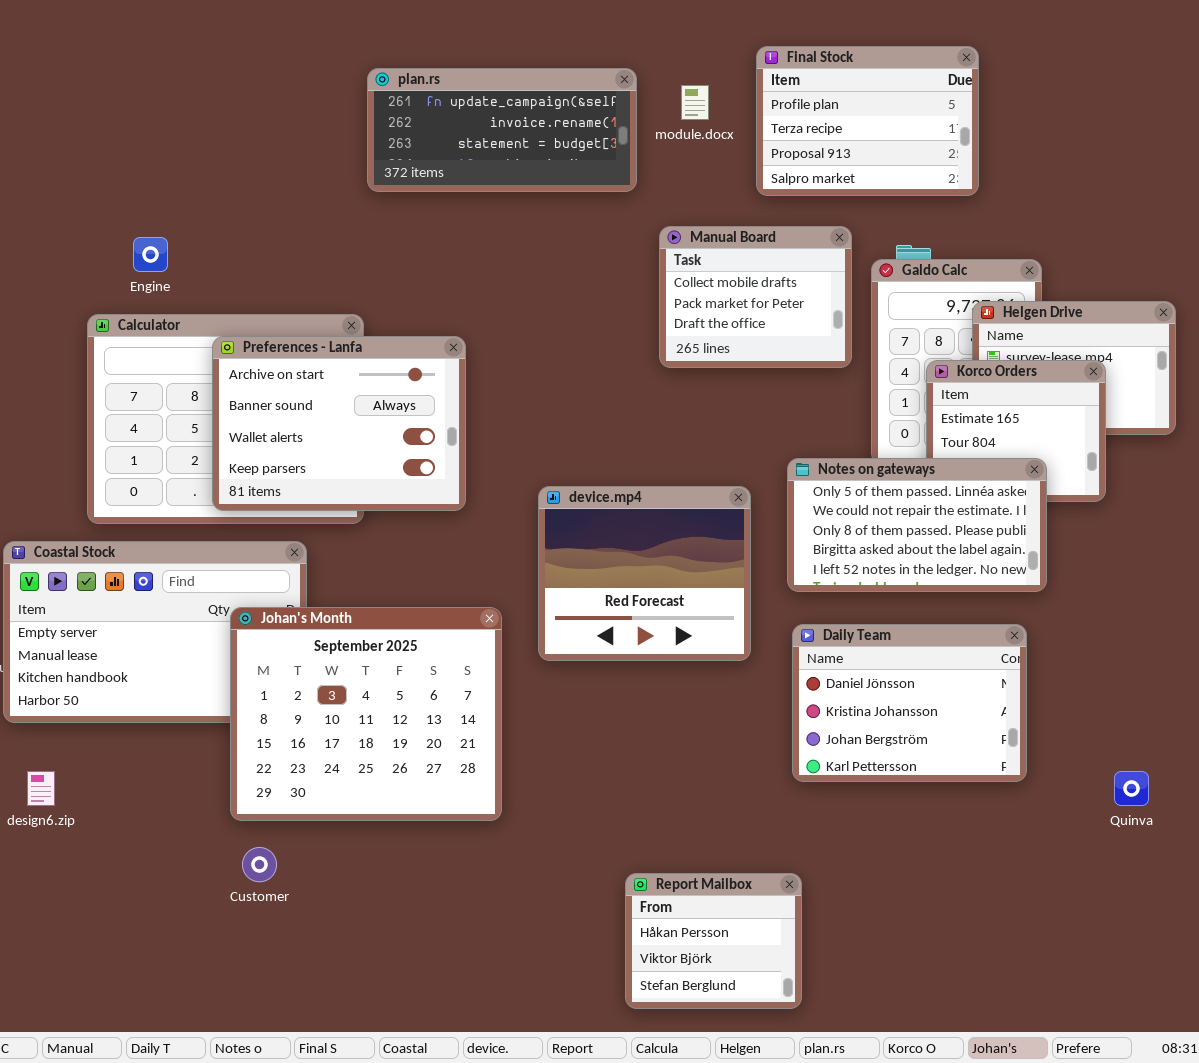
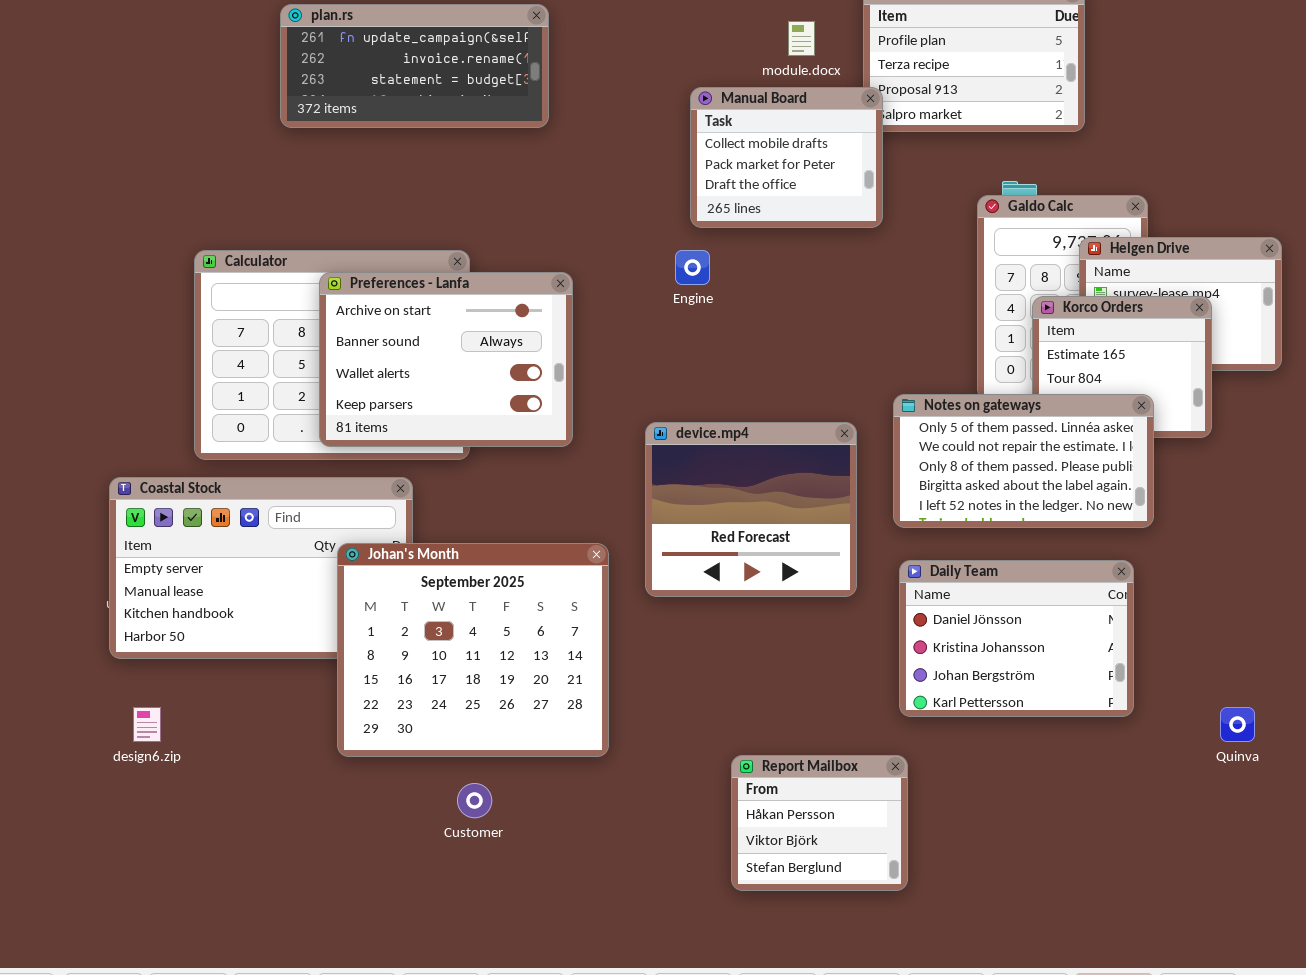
plan.rs: [367,68,637,192] -> [280,4,549,128], moved
Manual Board: [659,226,852,368] -> [690,87,883,228], moved
Engine: [133,237,168,272] -> [675,250,710,285], moved
Customer: [242,847,277,882] -> [457,783,492,818], moved
Report Mailbox: [625,873,802,1009] -> [731,755,908,891], moved

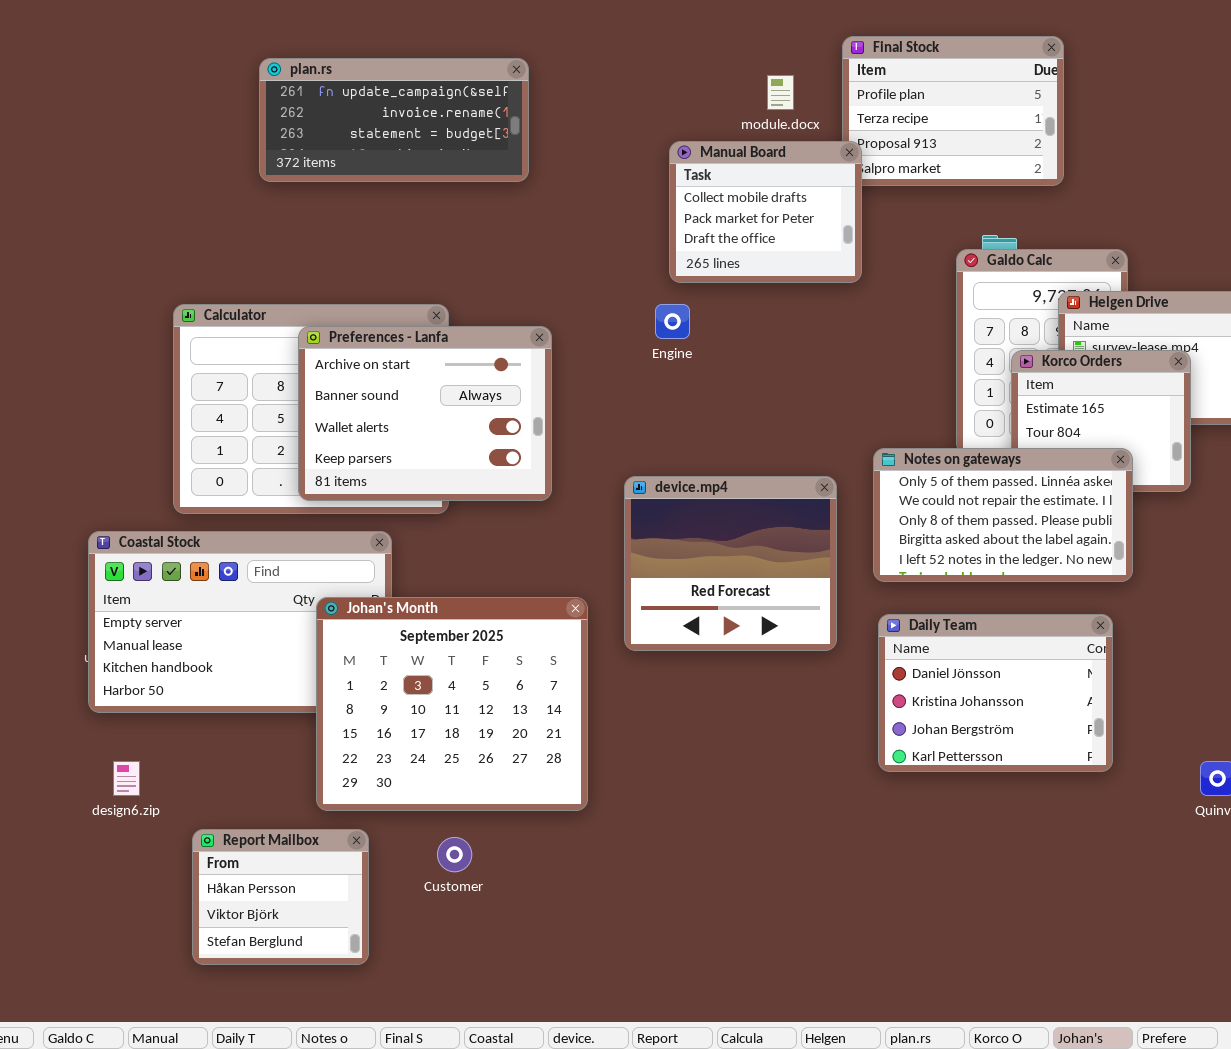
Report Mailbox: [731,755,908,891] -> [192,829,369,965], moved

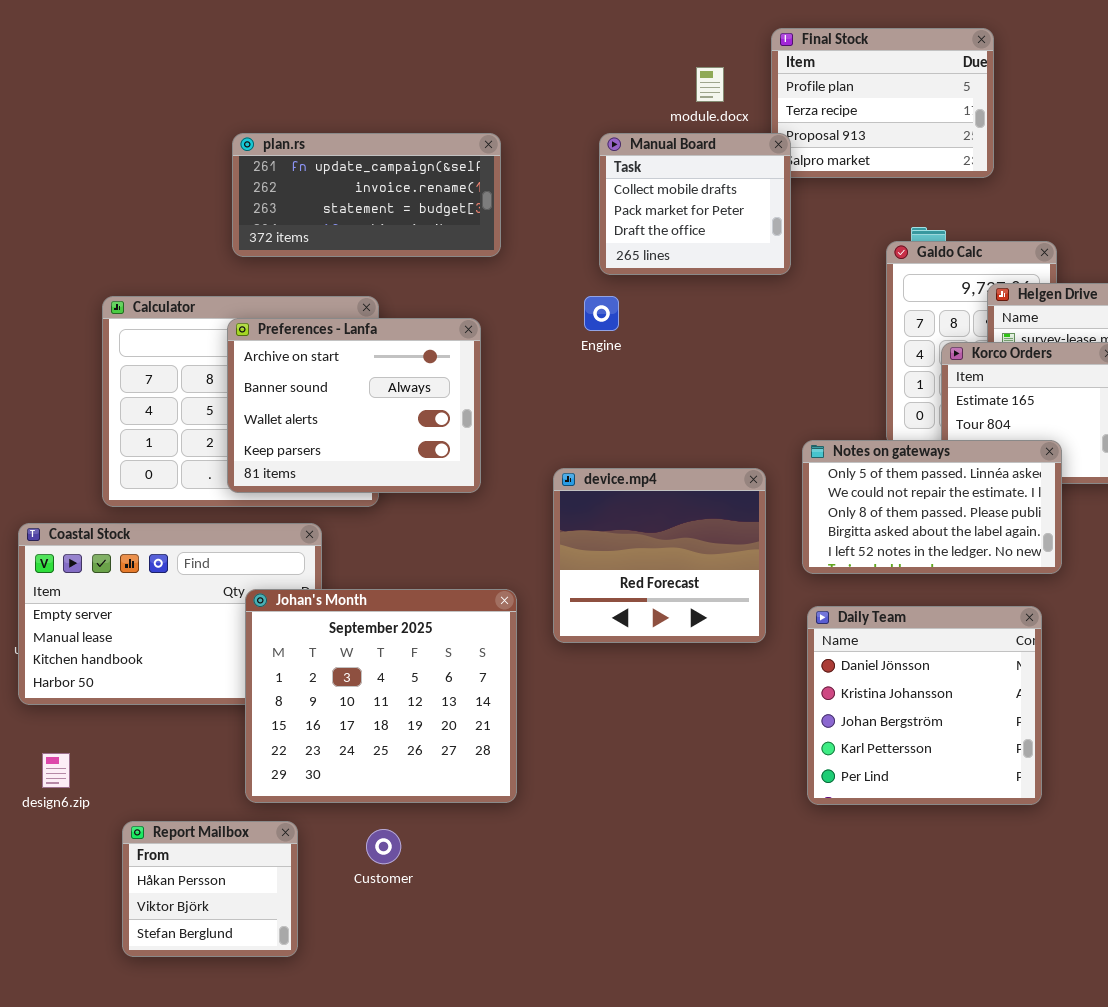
plan.rs: [259,58,529,182] -> [232,133,501,257], moved
Daily Team: [878,614,1113,772] -> [807,606,1042,805], resized

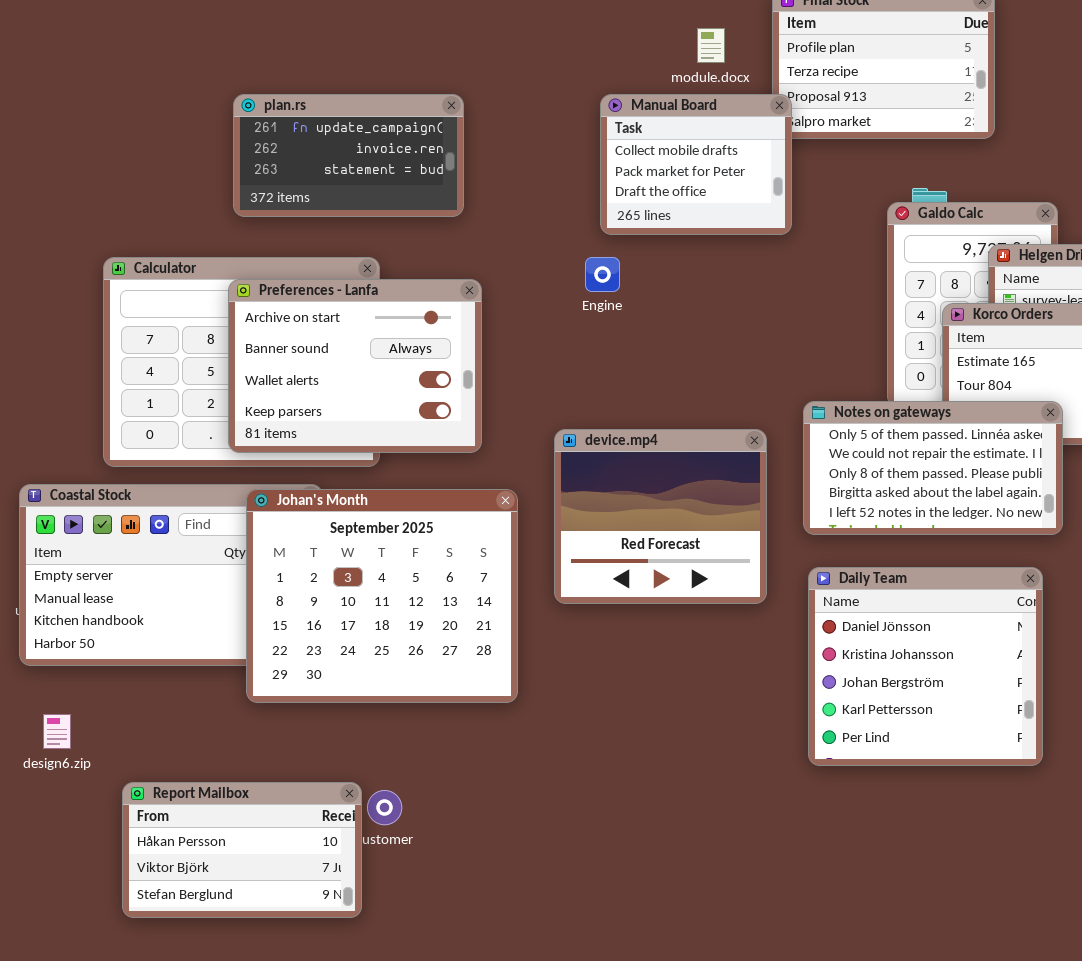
plan.rs: [232,133,501,257] -> [233,94,464,217], resized
Johan's Month: [245,589,517,803] -> [246,489,518,703], moved
Report Mailbox: [122,821,298,957] -> [122,782,362,918], resized

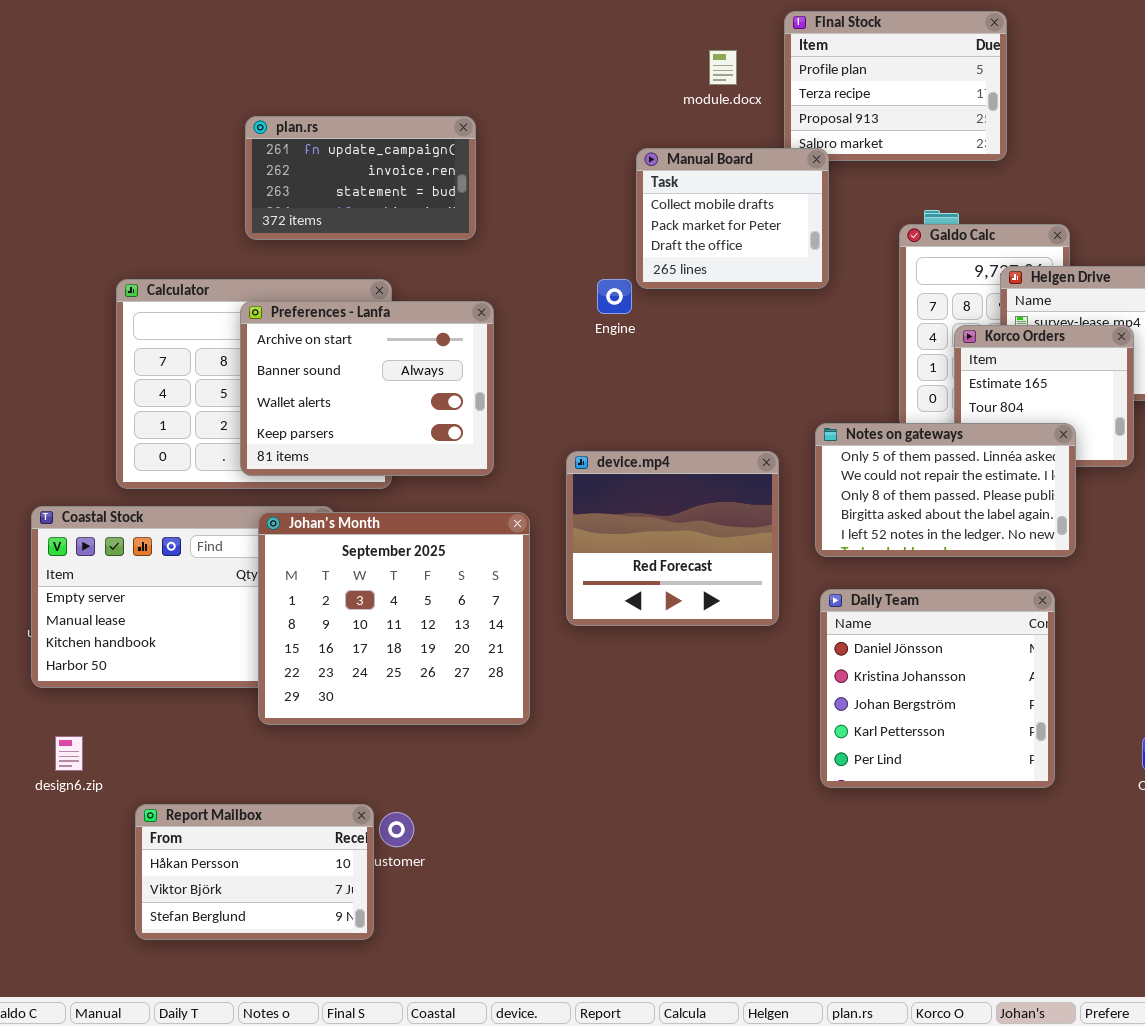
Manual Board: [600,94,792,235] -> [636,148,829,289], moved

